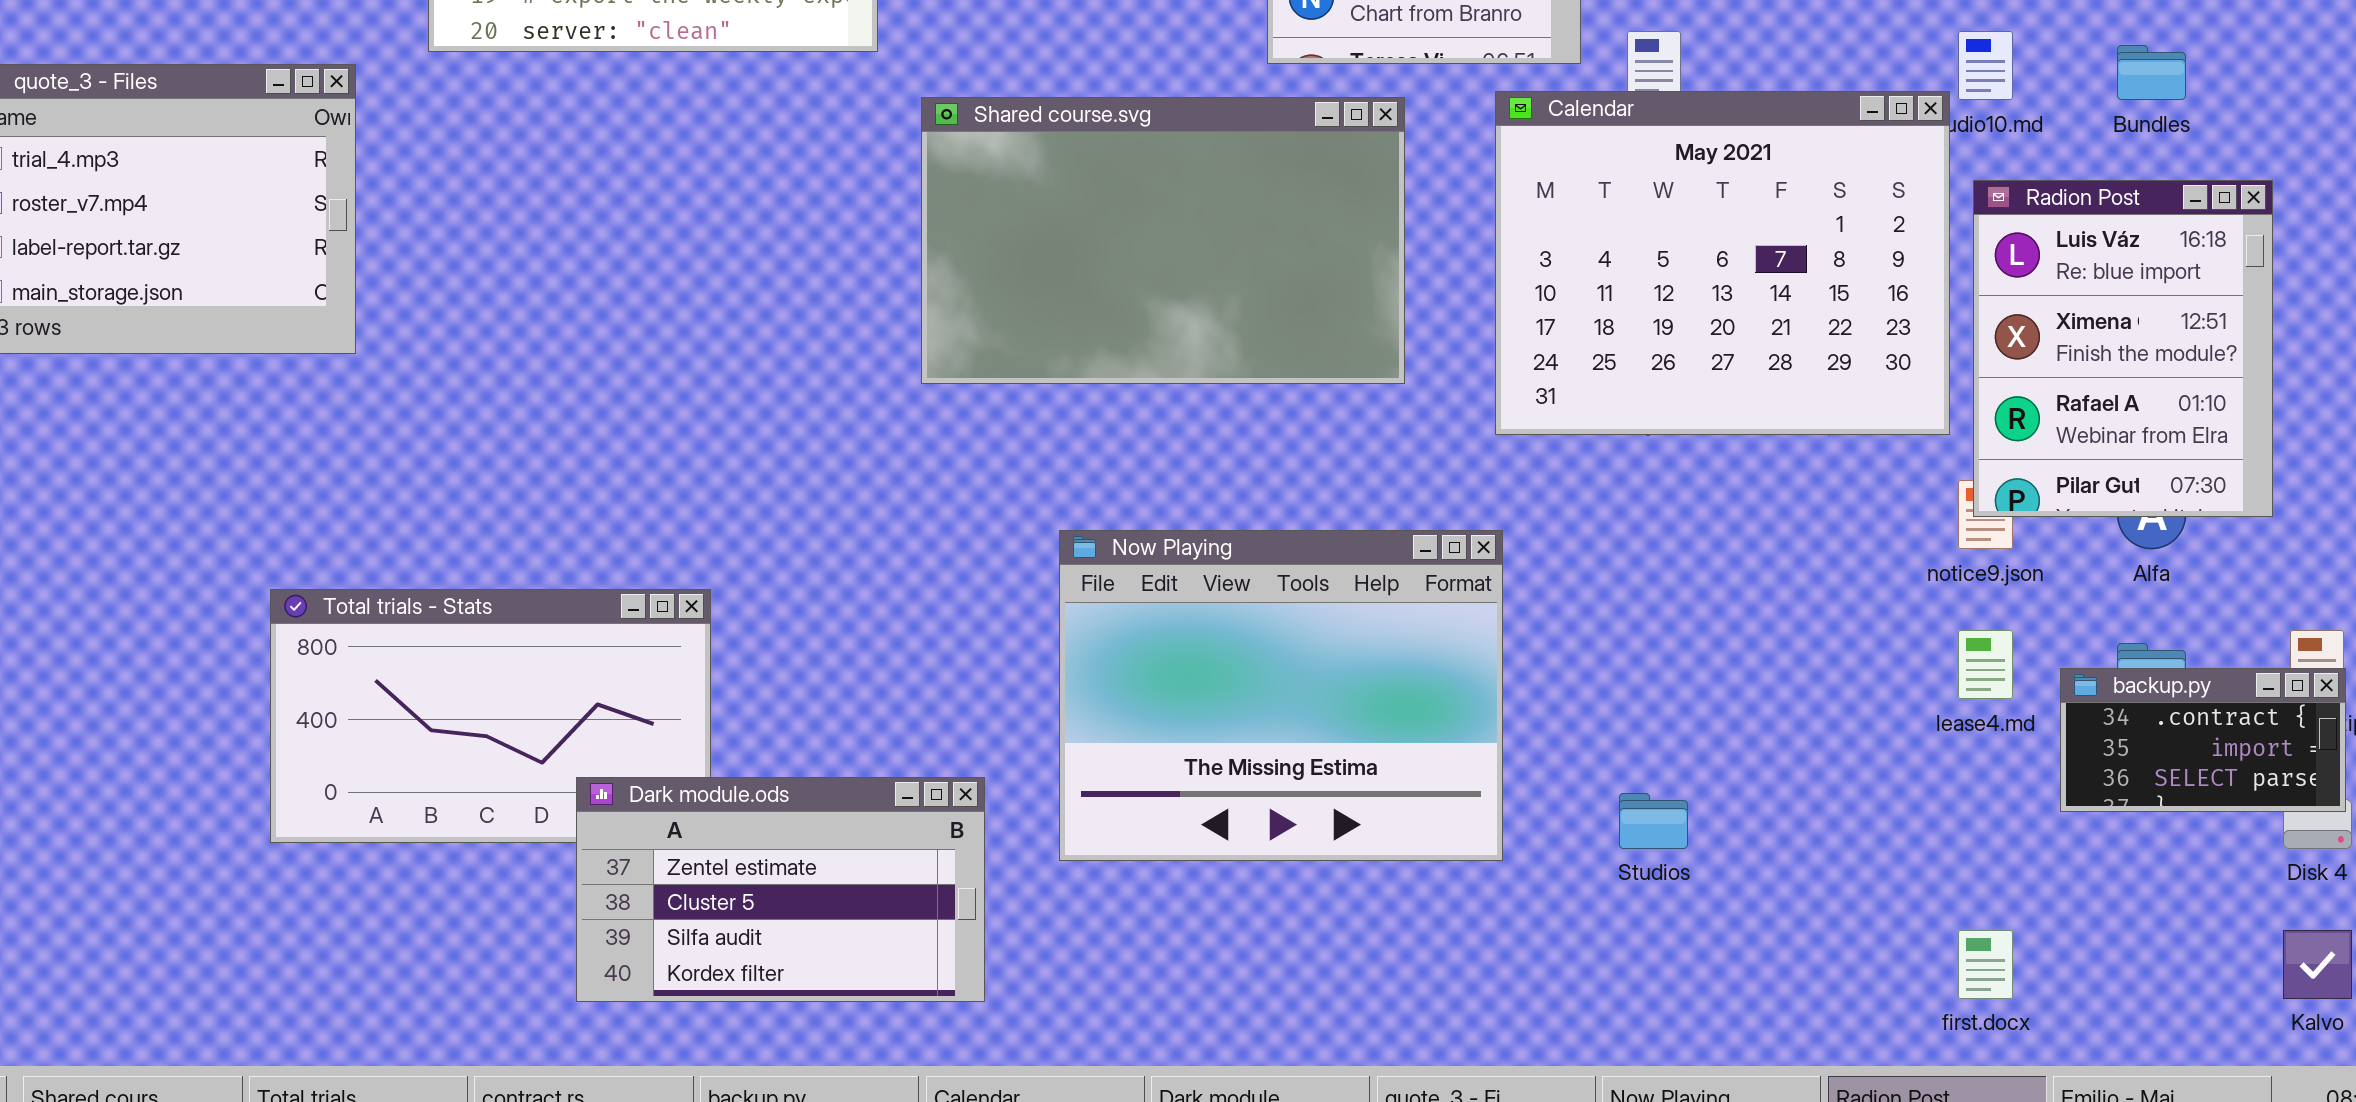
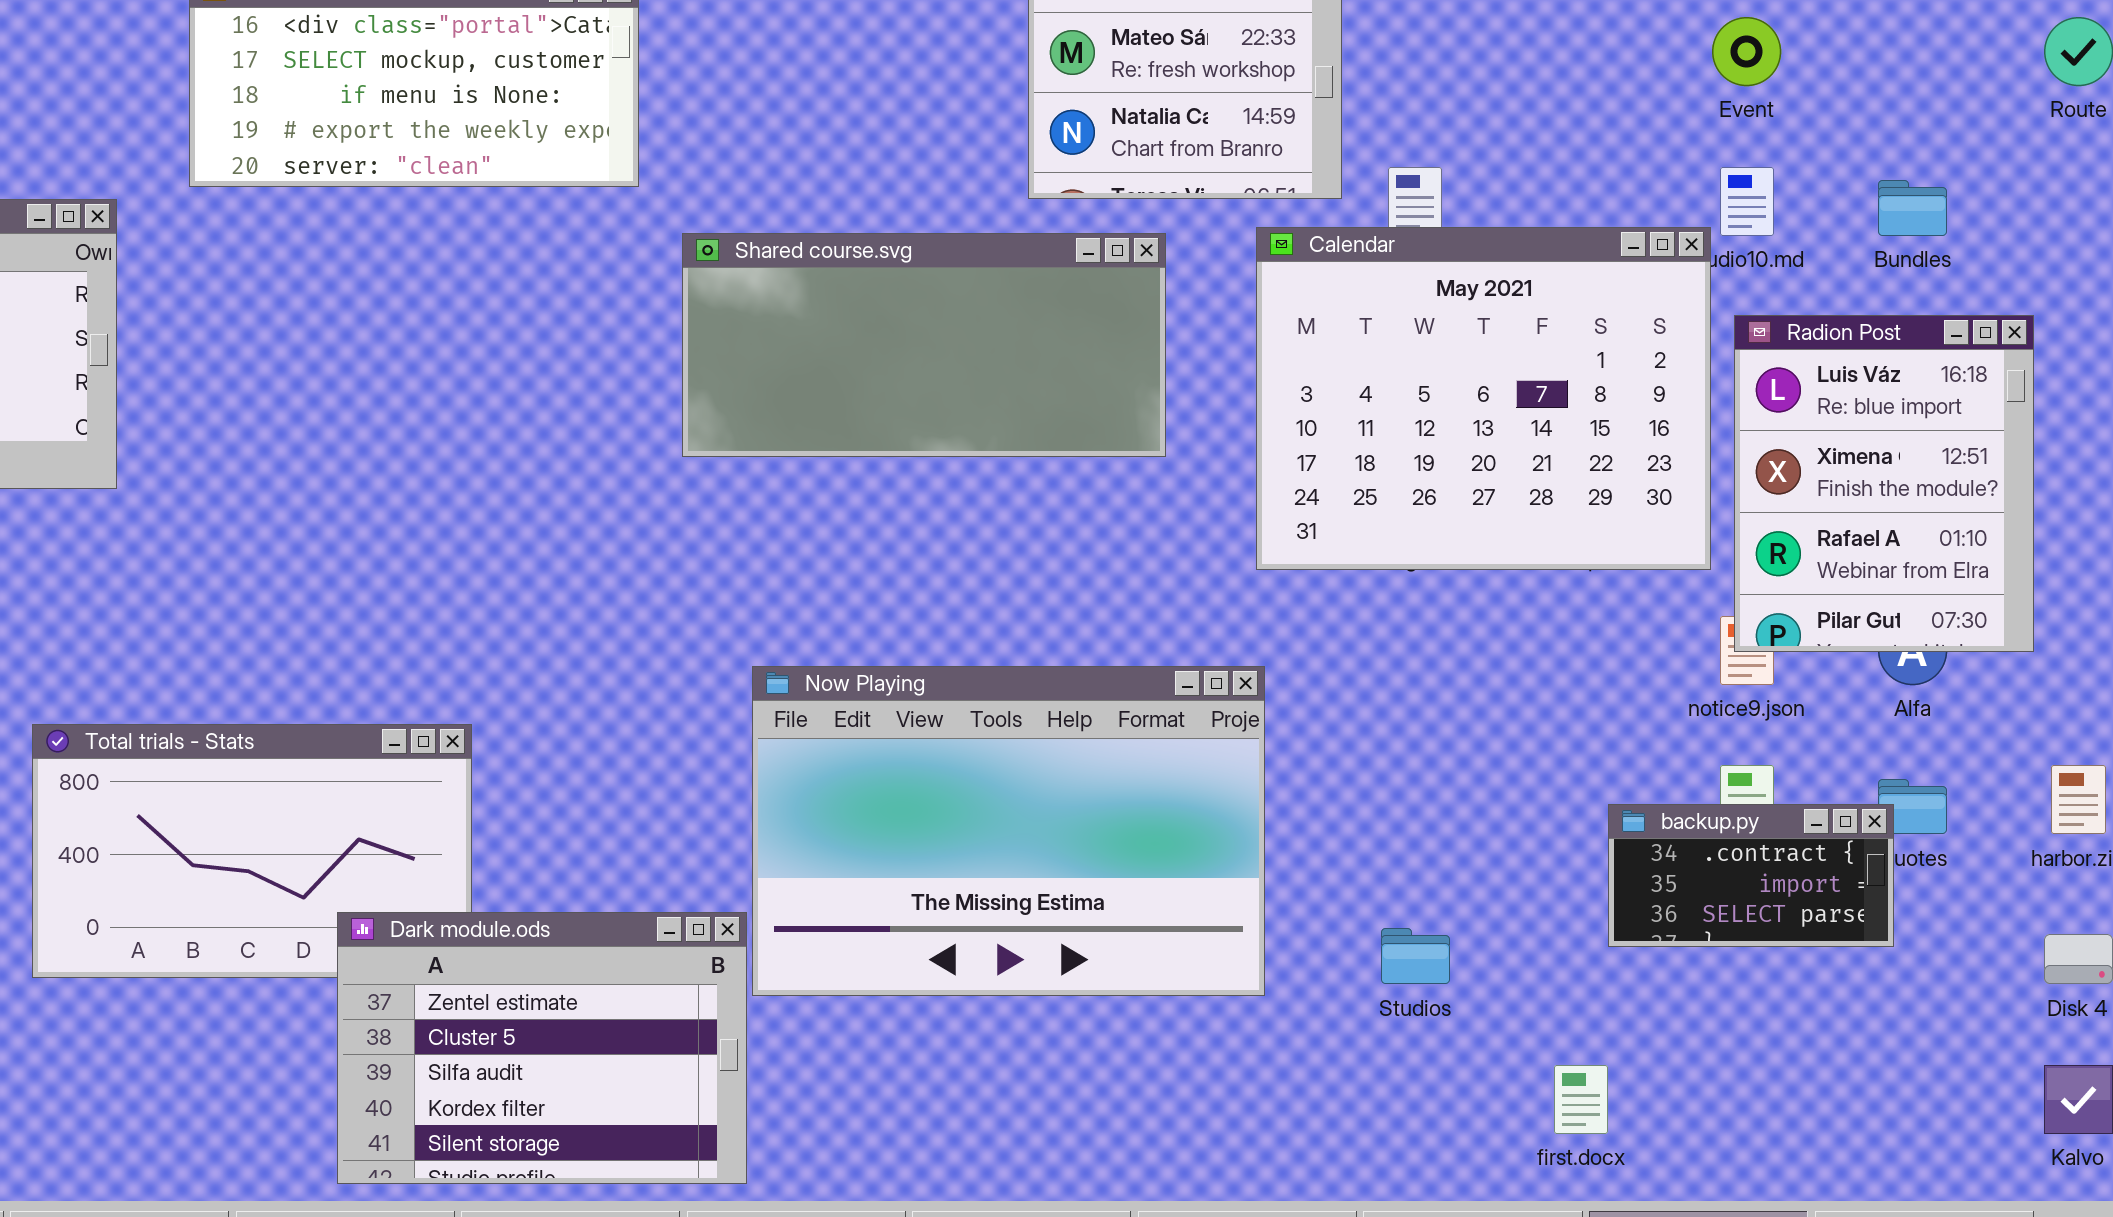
Shared course.svg: [921,97,1405,384] -> [682,233,1166,457], resized
Now Playing: [1059,530,1503,861] -> [752,666,1265,996], resized
backup.py: [2060,668,2346,812] -> [1608,804,1894,947], moved
Dark module.ods: [576,777,985,1002] -> [337,912,747,1184], resized
first.docx: [1958,930,2013,999] -> [1554,1065,1608,1134], moved

